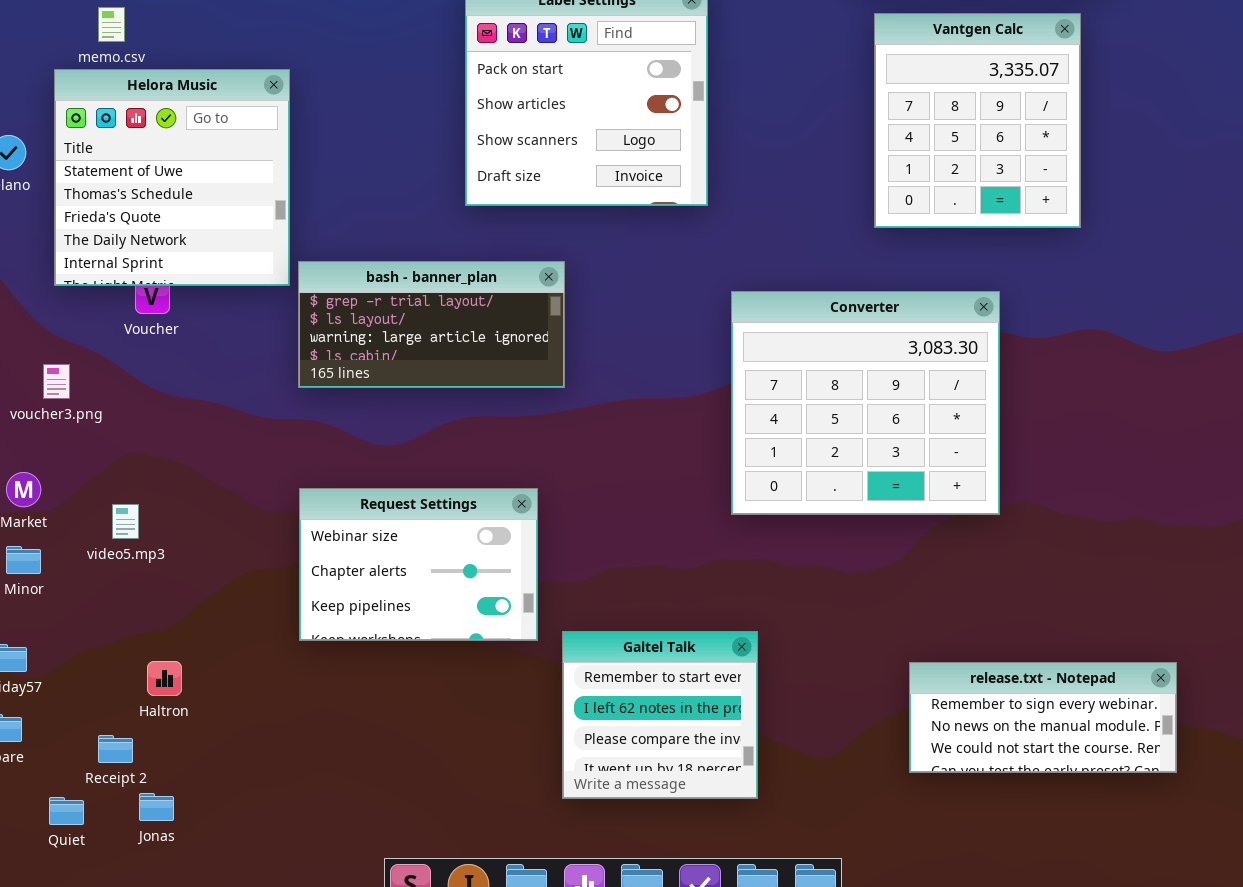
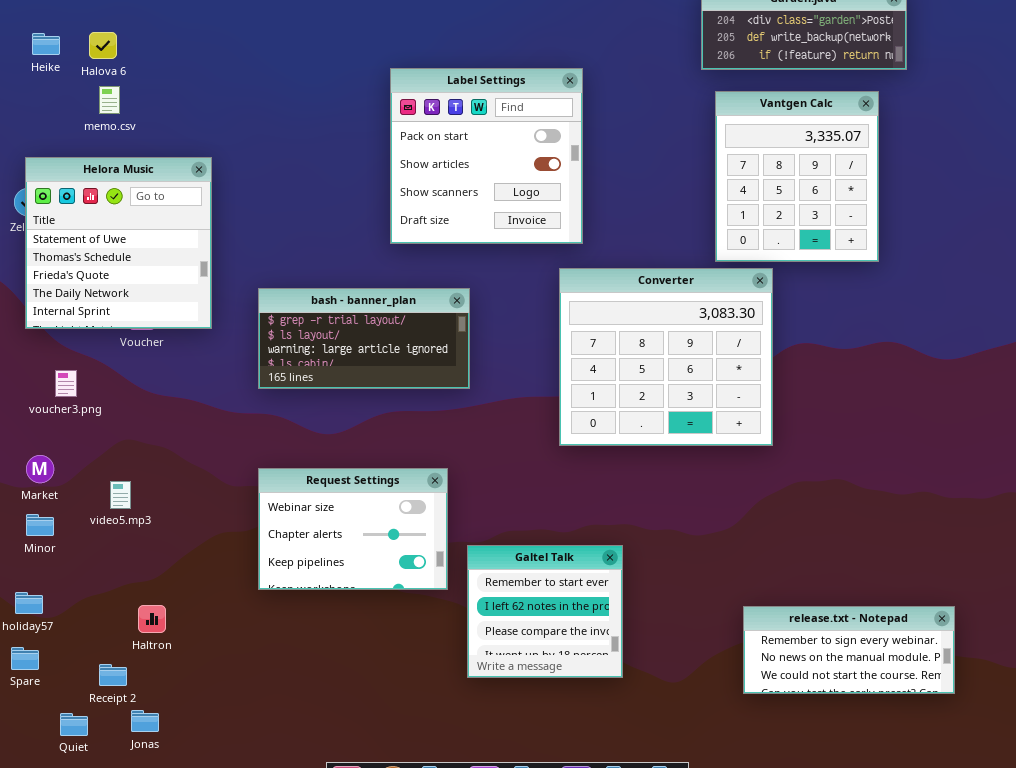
Helora Music: [54,69,290,286] -> [25,157,212,329], moved
Converter: [731,291,1000,515] -> [559,268,773,446], moved
Galtel Talk: [562,631,758,799] -> [467,545,623,678], moved

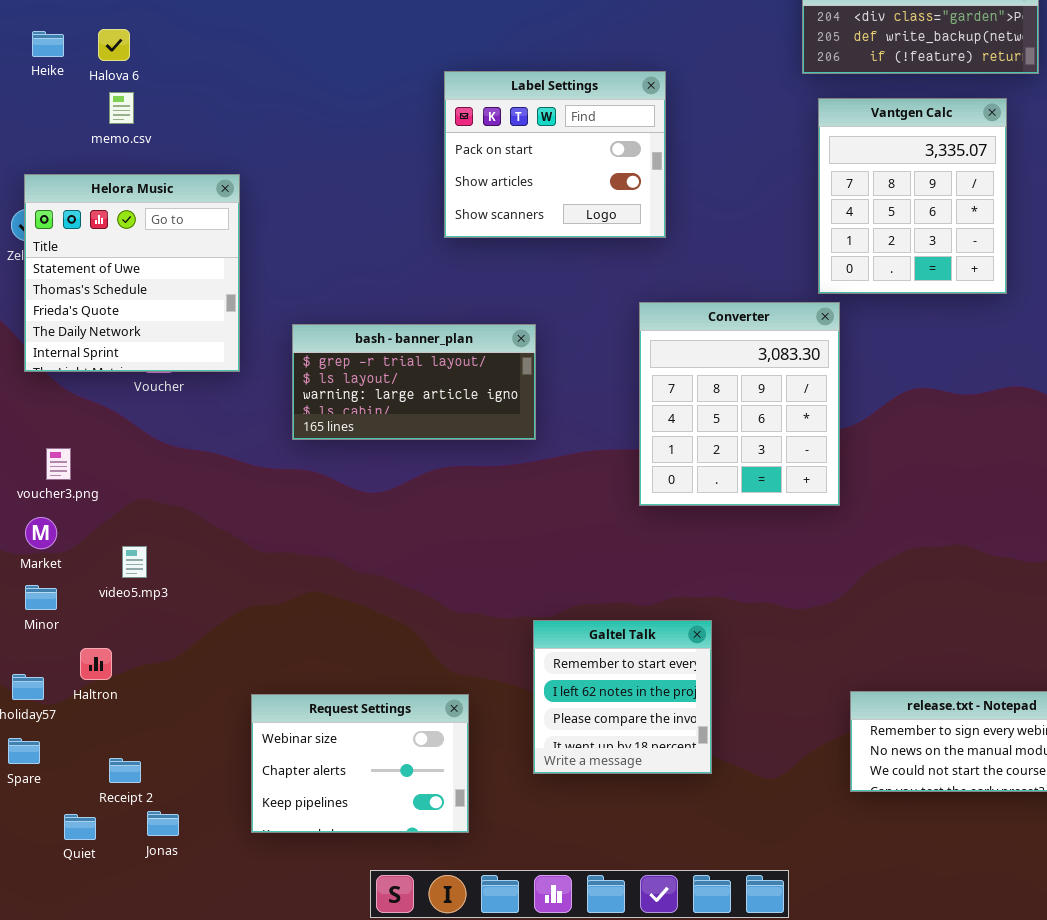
Label Settings: [390,68,583,244] -> [444,71,666,238], resized
Converter: [559,268,773,446] -> [639,302,840,506], resized
voucher3.png: [55,370,77,397] -> [46,448,71,480], moved
Request Settings: [258,468,448,590] -> [251,694,469,833], moved
Haltron: [138,605,166,633] -> [80,648,112,680], moved

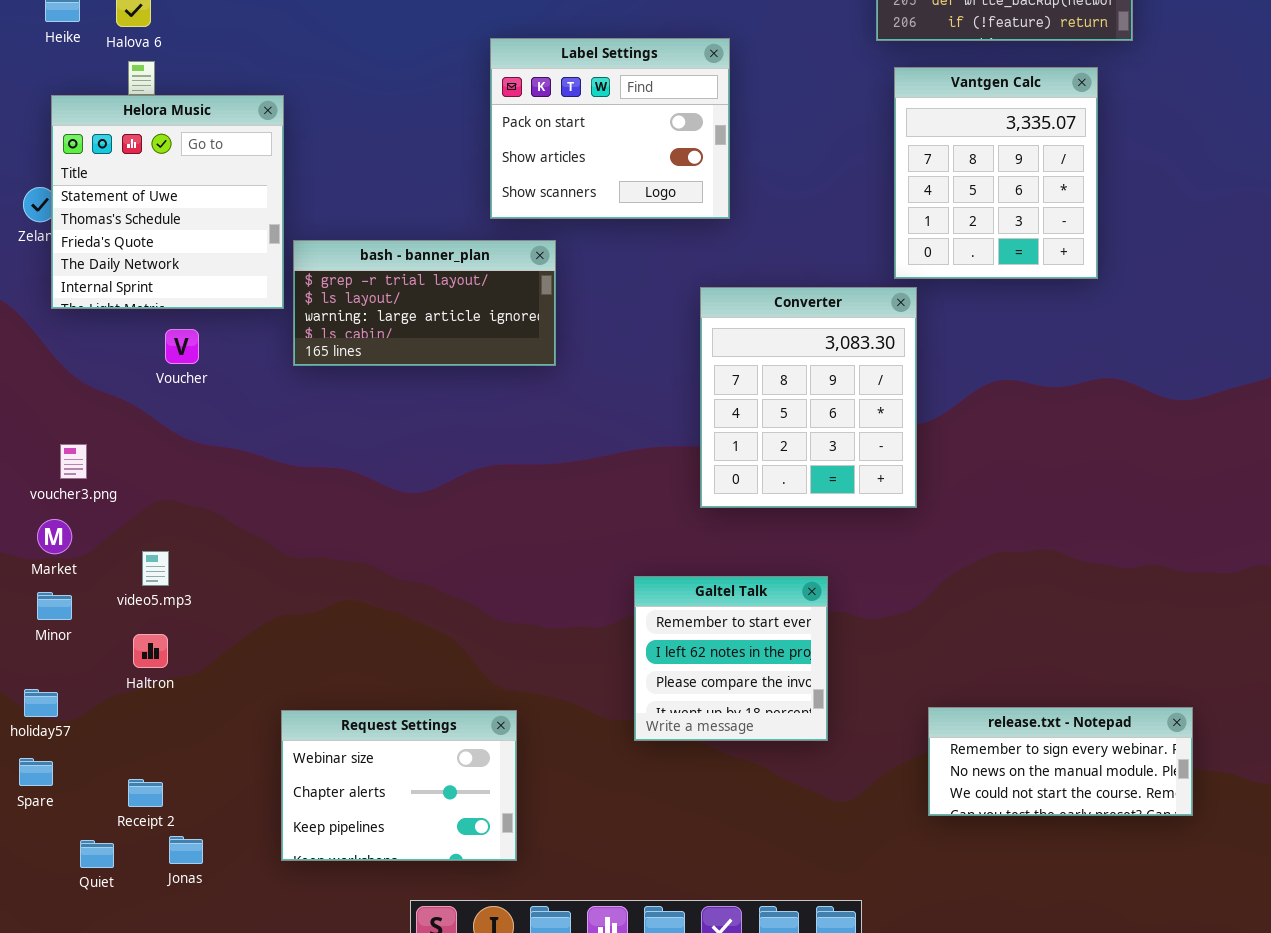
Helora Music: [24,174,240,372] -> [51,95,284,309], moved
bash - banner_plan: [292,324,536,440] -> [293,240,556,366], moved
Galtel Talk: [533,620,712,774] -> [634,576,828,741], moved
Haltron: [80,648,112,680] -> [133,634,168,668], moved

